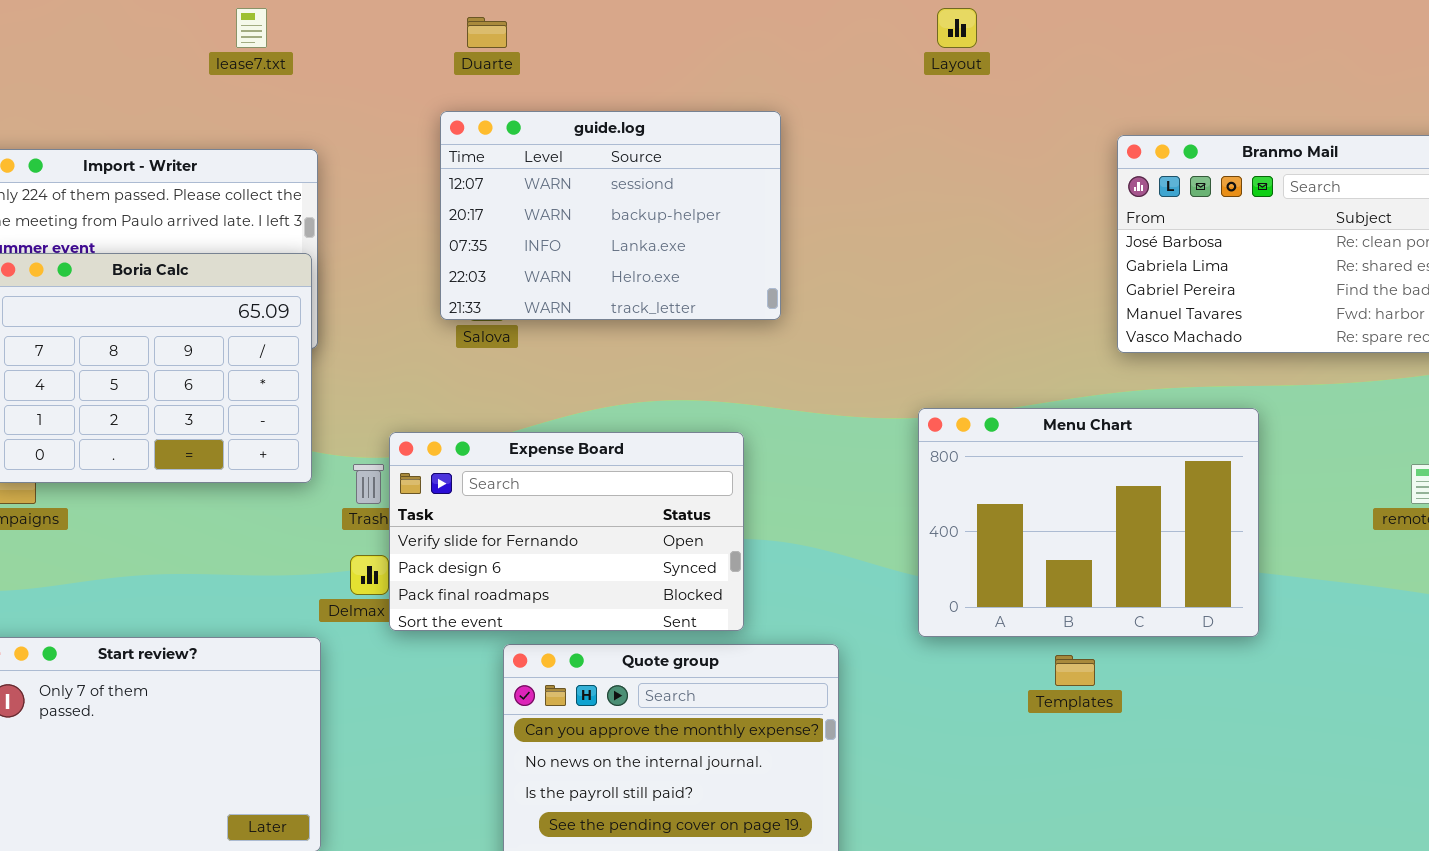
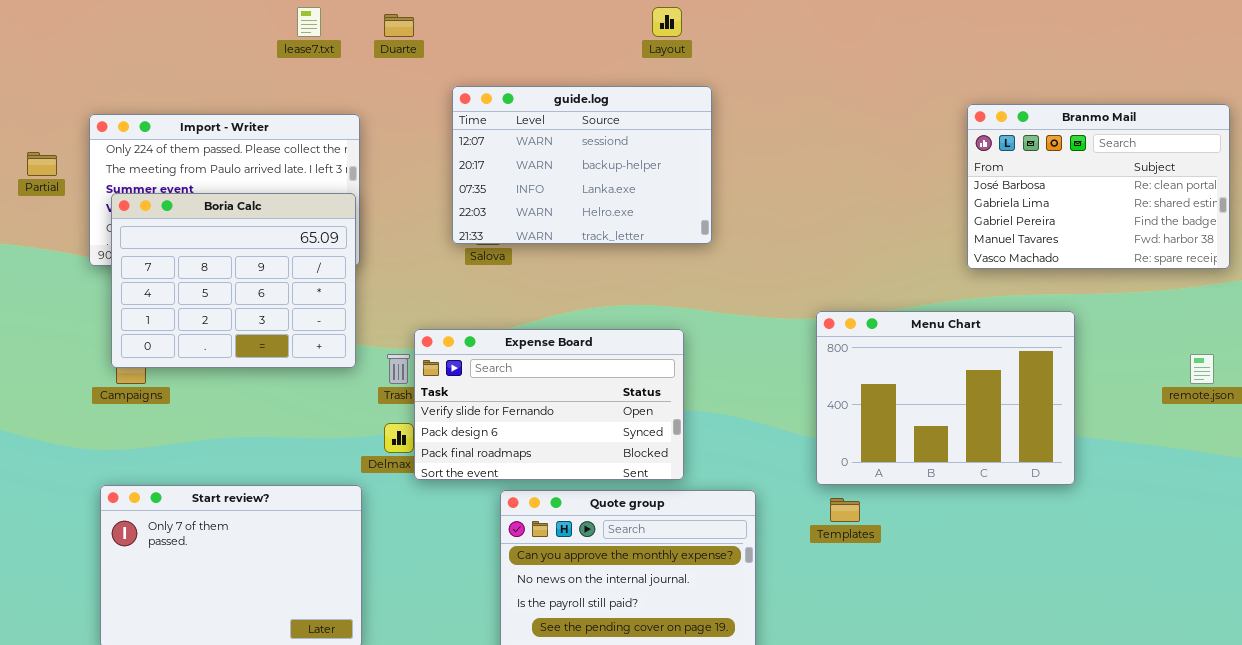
Layout: [937,8,977,48] -> [652,7,682,37], moved
Duarte: [467,17,507,48] -> [384,14,414,37], moved
Templates: [1055,655,1095,686] -> [830,498,860,522], moved

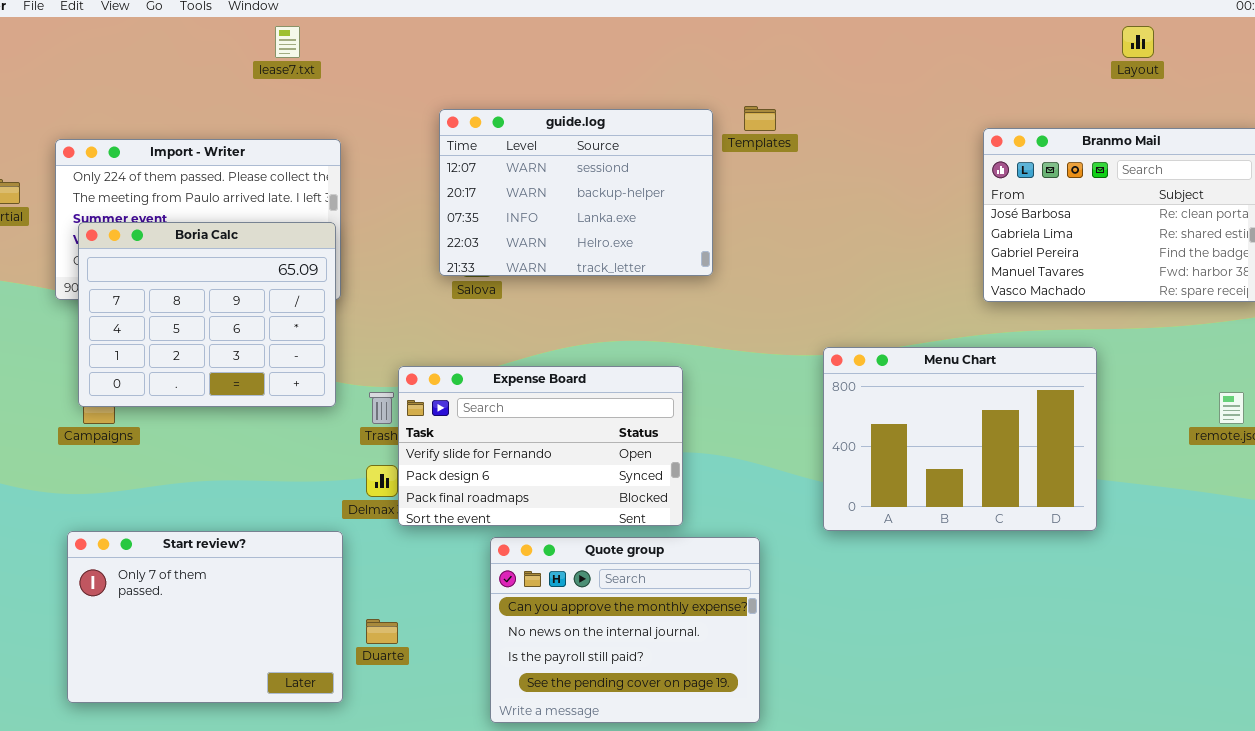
Layout: [652,7,682,37] -> [1122,26,1154,58], moved
Duarte: [384,14,414,37] -> [366,619,398,644], moved
Templates: [830,498,860,522] -> [744,106,776,131], moved

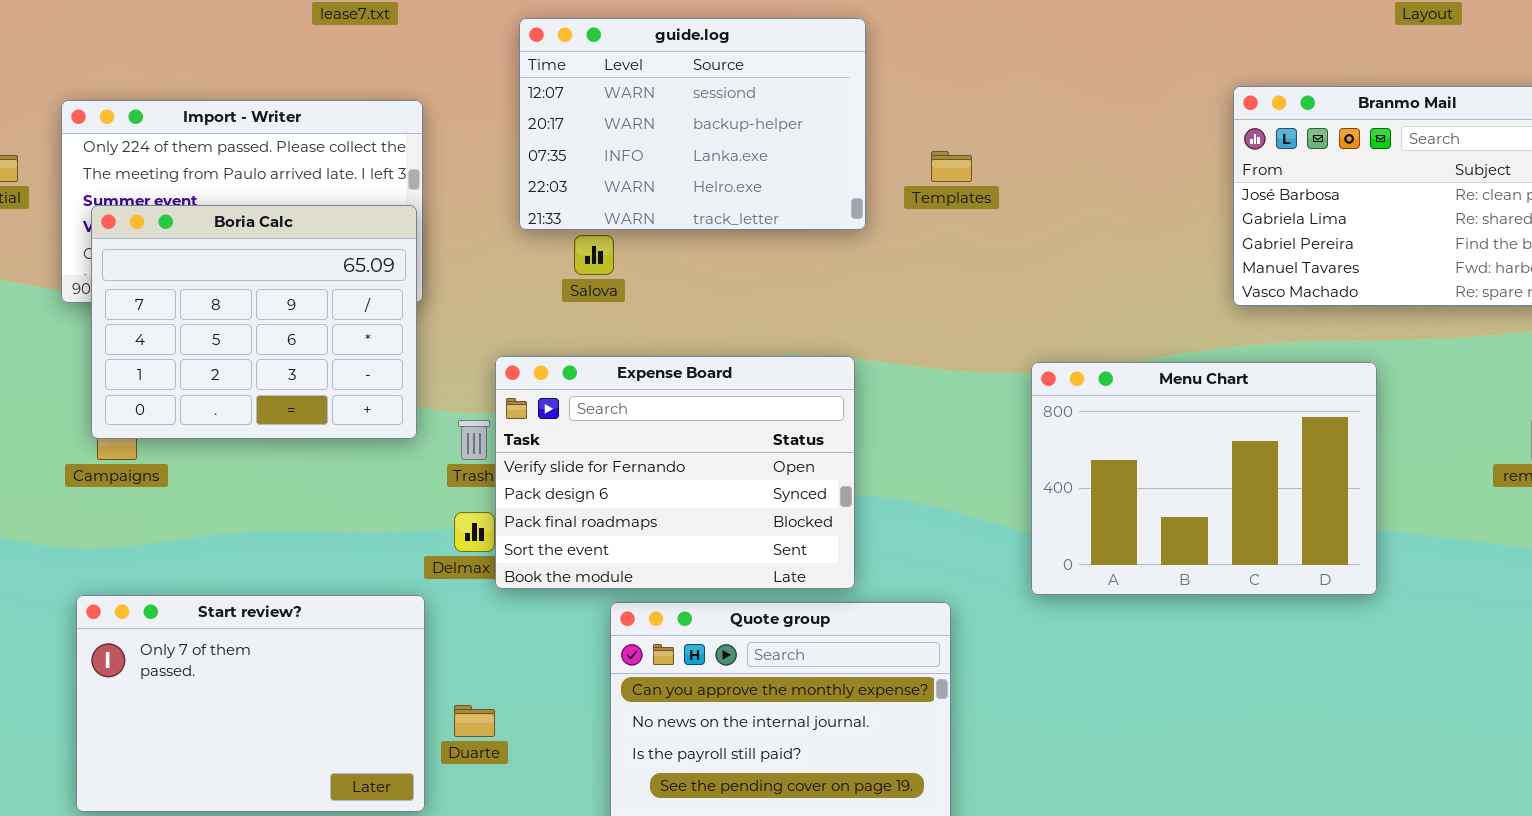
Templates: [744,106,776,131] -> [931,151,972,182], moved
guide.log: [439,109,713,276] -> [519,18,866,230], moved
Expense Board: [398,366,683,526] -> [495,356,855,589], resized

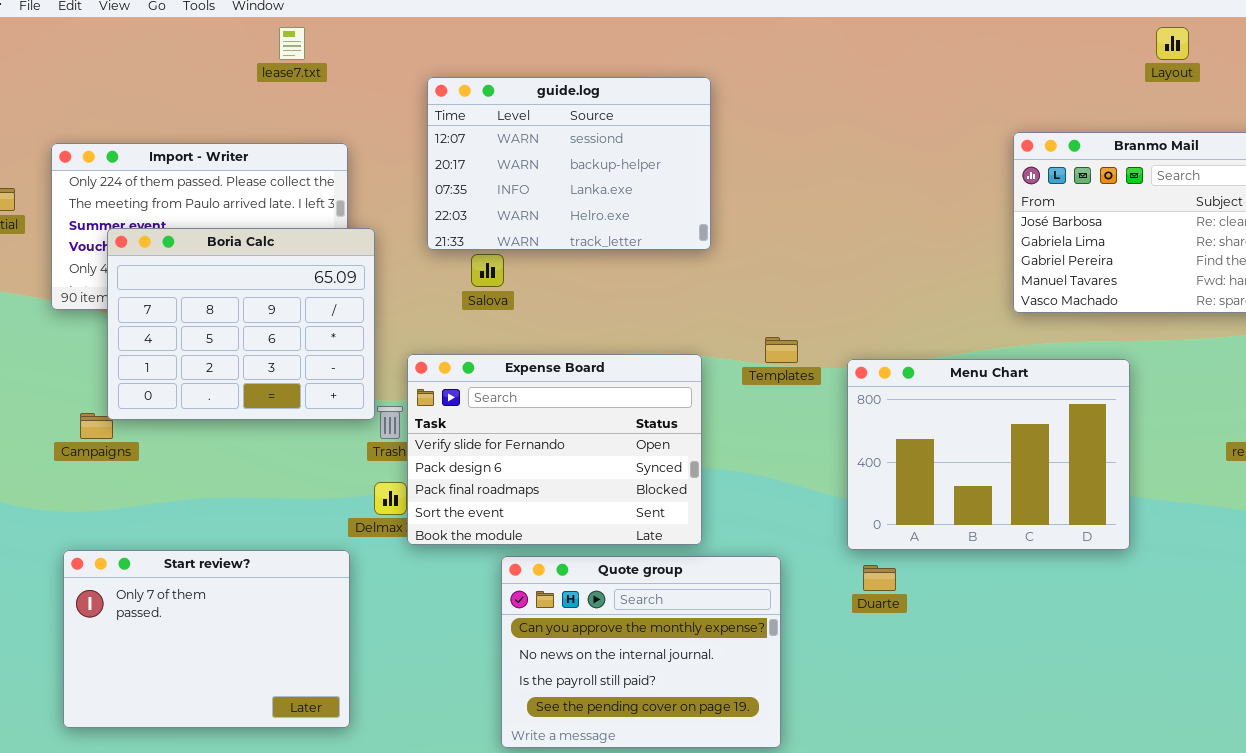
Templates: [931,151,972,182] -> [765,337,798,363], moved
Boria Calc: [91,205,417,439] -> [107,228,375,420], moved
Duarte: [454,705,495,737] -> [863,565,896,591], moved

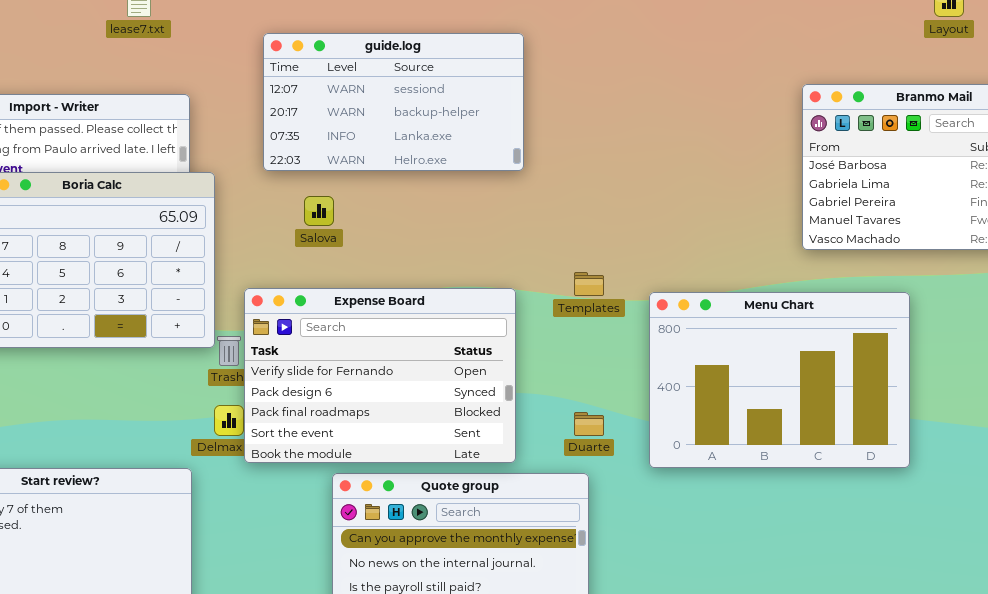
guide.log: [427,77,711,250] -> [263,33,524,171], resized
Duarte: [863,565,896,591] -> [574,412,604,436], moved

